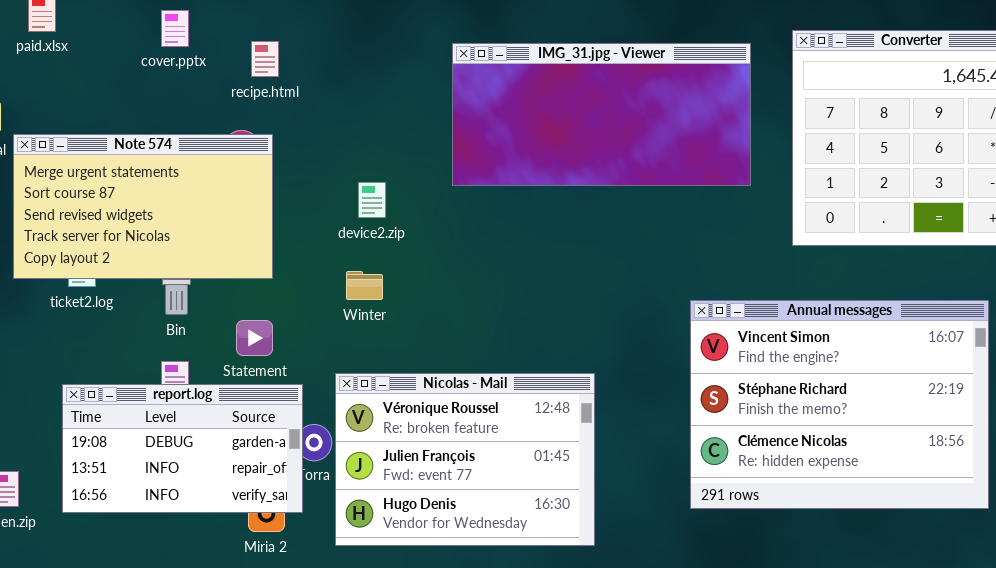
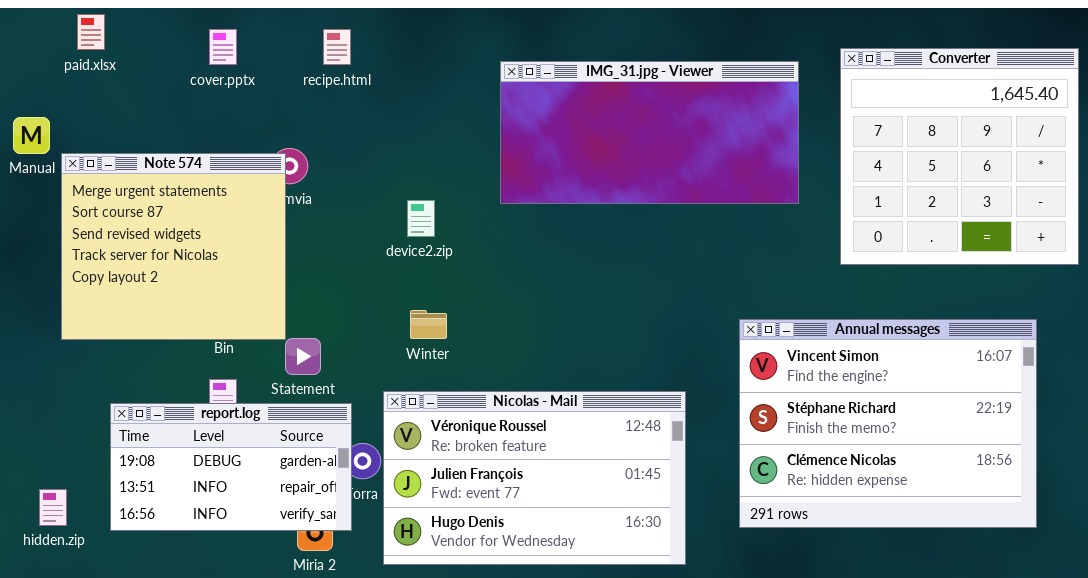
recipe.html: [251,41,279,77] -> [323,29,351,65], moved
Note 574: [13,134,273,279] -> [61,153,286,340], resized
Winter: [346,271,383,300] -> [410,310,447,339], moved
Nicolas - Mail: [335,373,595,546] -> [383,391,686,565], resized

